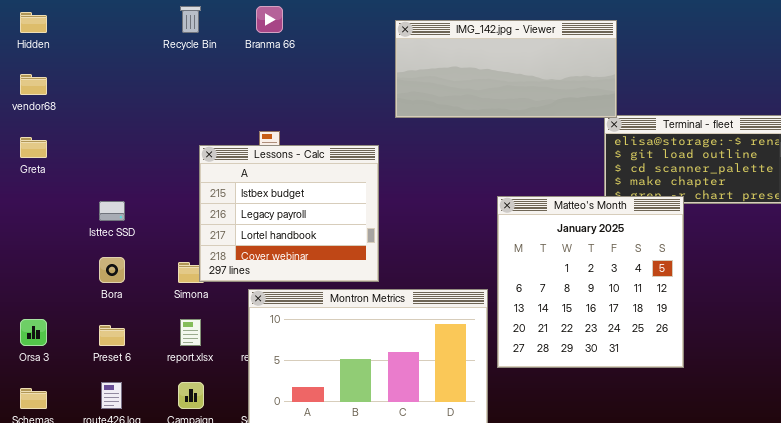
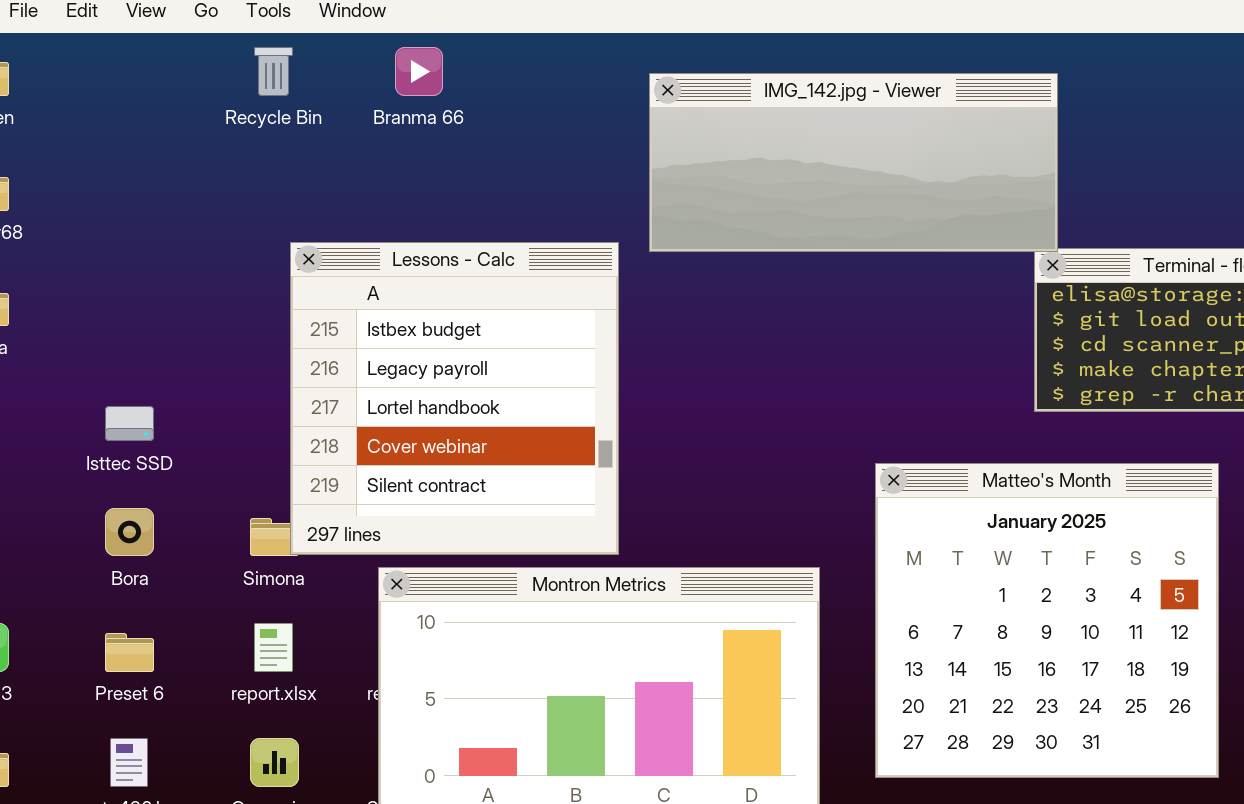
Lessons - Calc: [199,145,379,282] -> [290,242,619,555], resized
Matteo's Month: [497,196,684,368] -> [875,463,1219,778], moved

